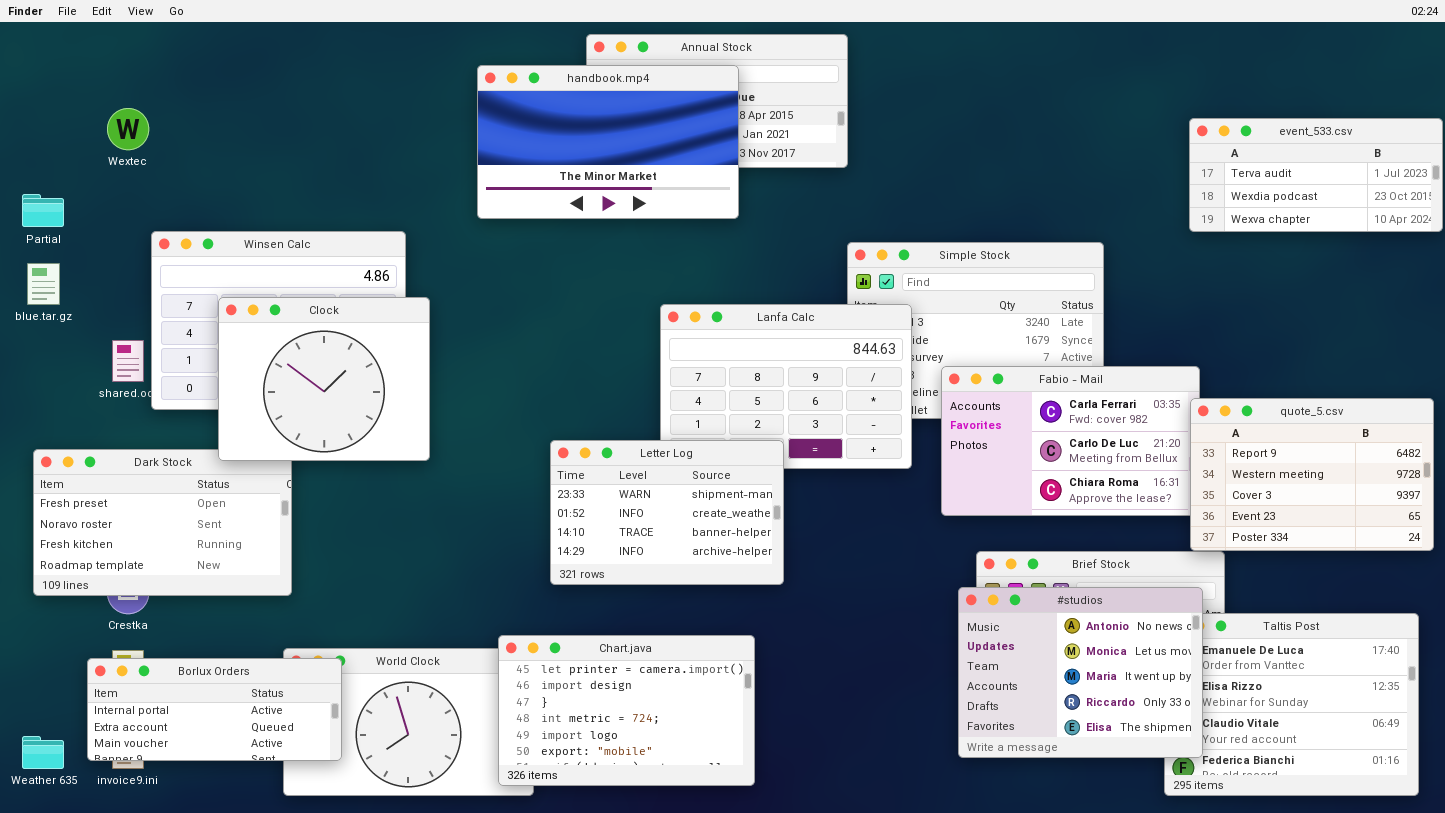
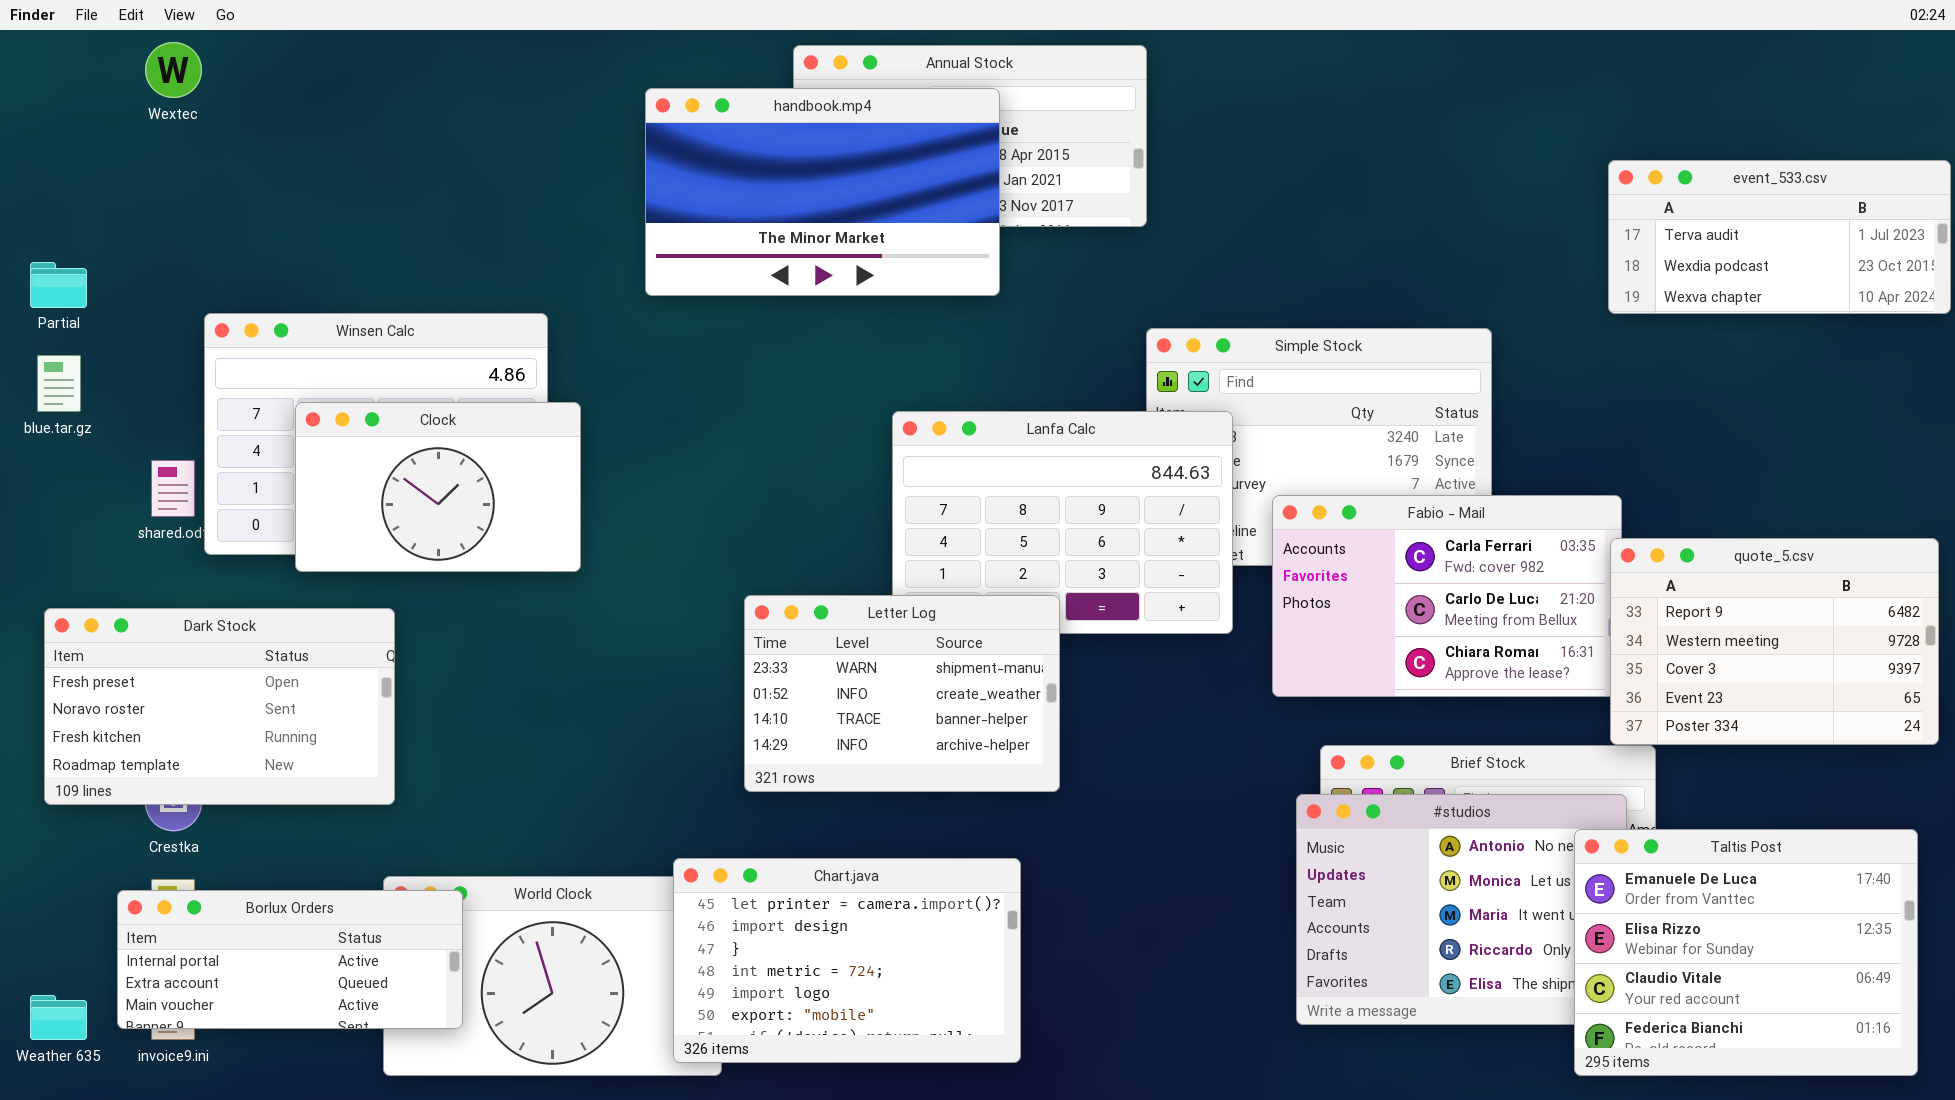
Wextec: [107,108,149,150] -> [145,42,202,98], moved
Clock: [218,297,430,461] -> [295,402,581,572], resized
Taltis Post: [1164,613,1419,796] -> [1574,829,1918,1076], raised

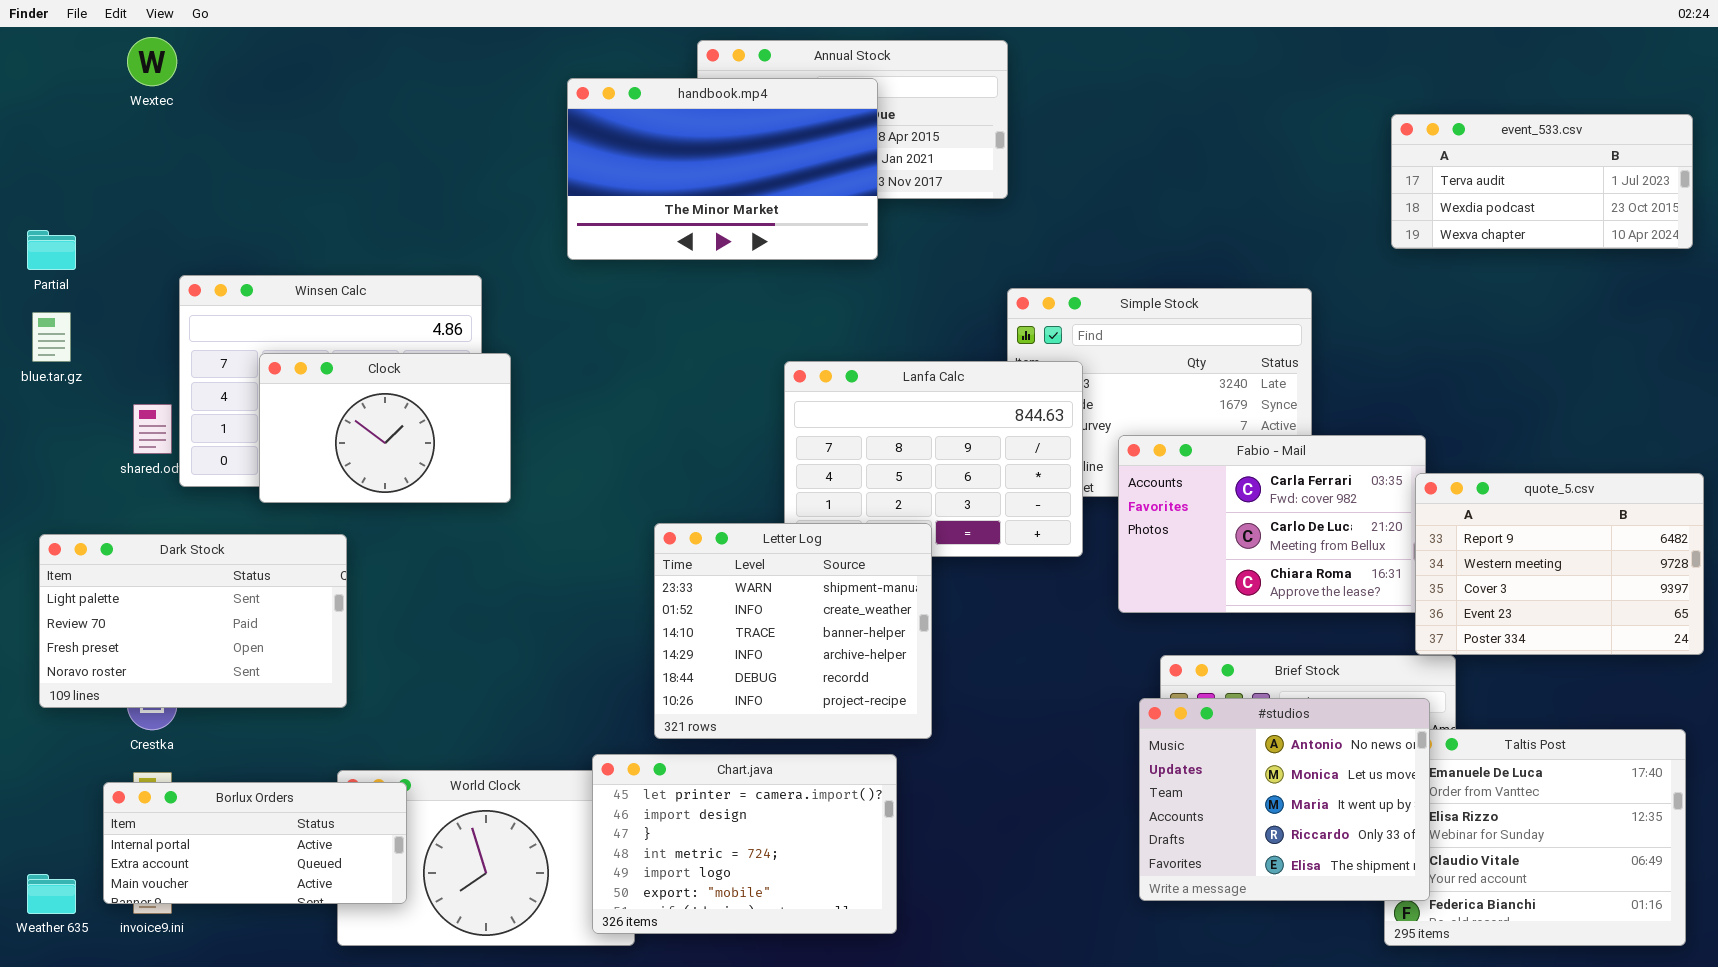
event_533.csv: [1608,160,1951,314] -> [1391,114,1693,249], moved
Letter Log: [744,595,1060,792] -> [654,523,932,739], resized
Dark Stock: [44,608,395,805] -> [39,534,347,708], scrolled up 2 rows
#studios: [1296,794,1627,1025] -> [1139,698,1430,901], raised

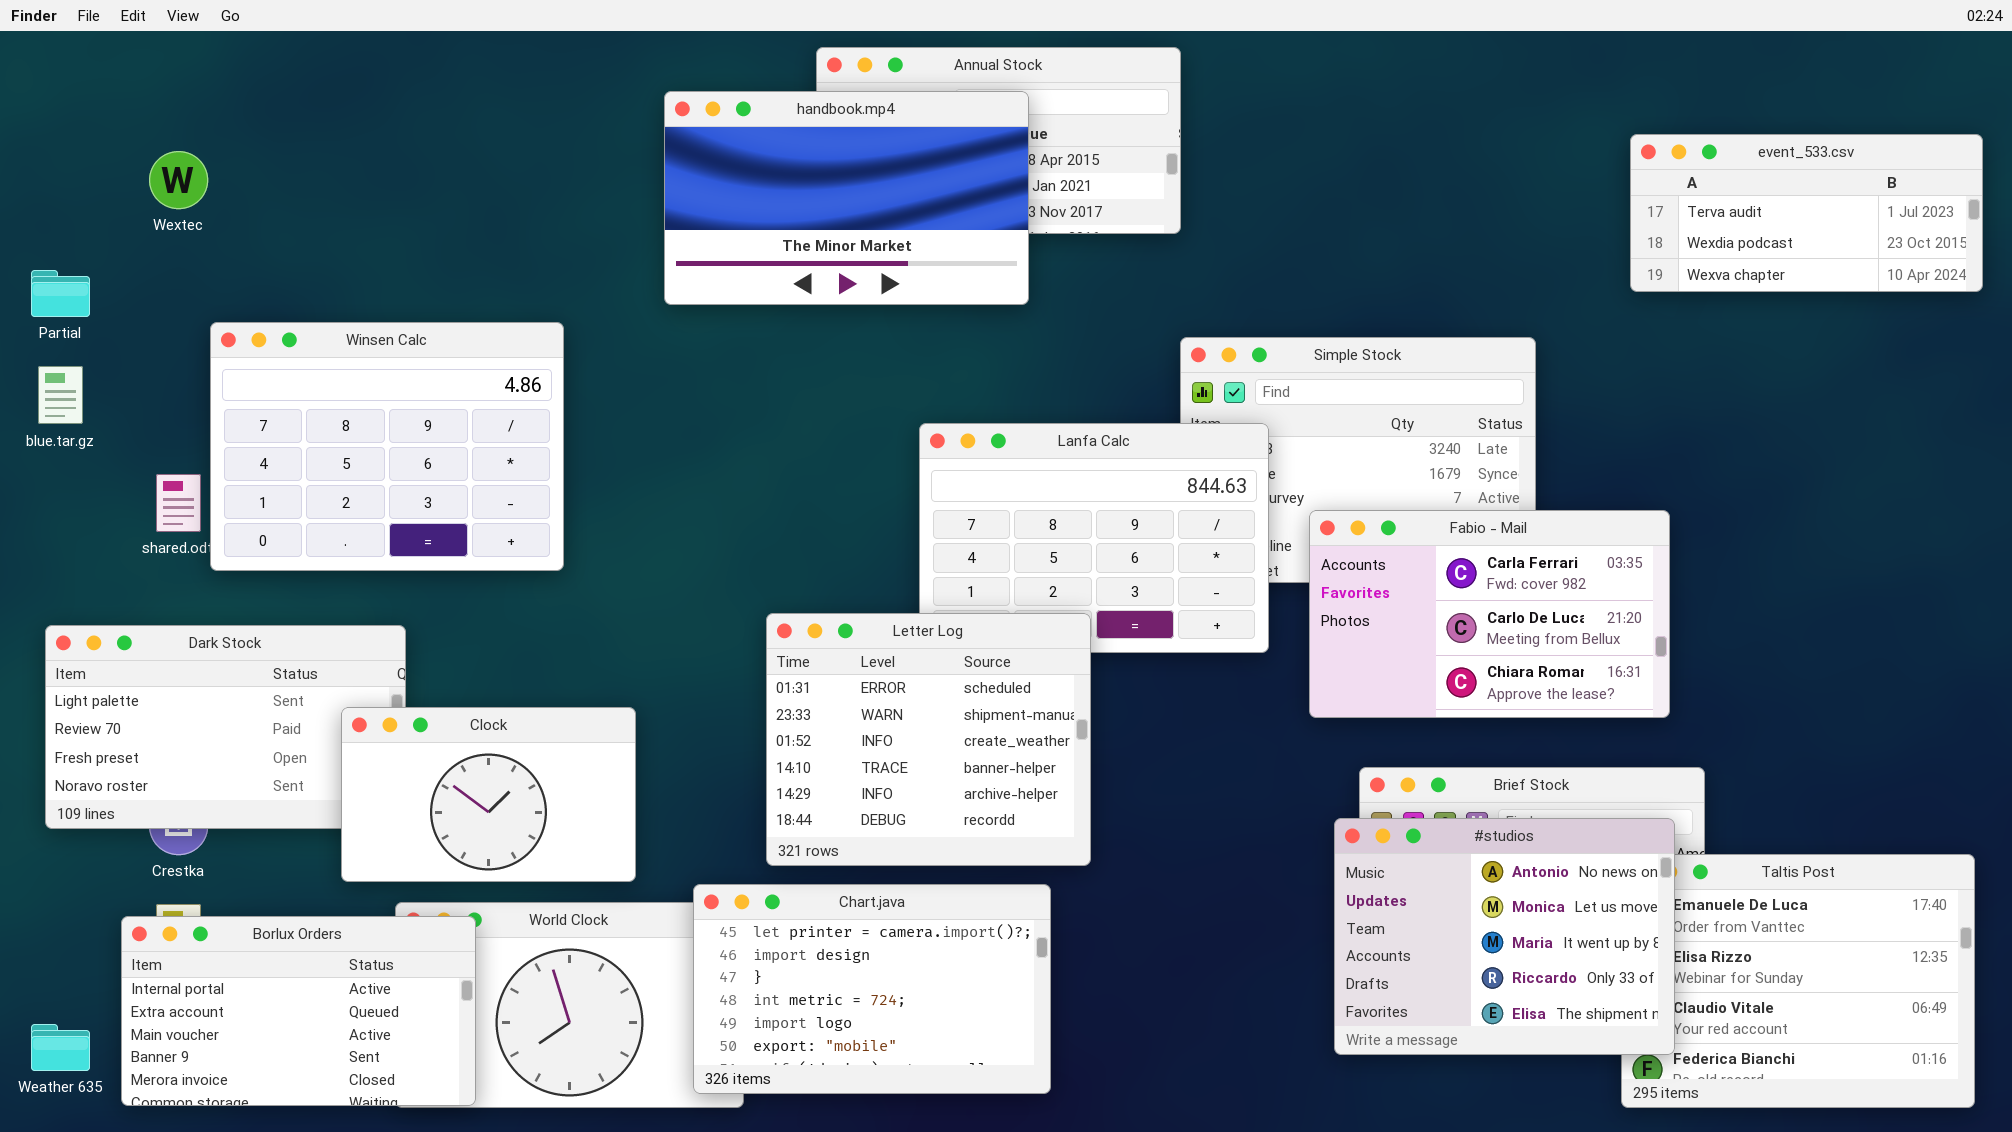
Wextec: [127,37,177,86] -> [149,151,208,209], moved
Clock: [259,353,511,503] -> [341,707,636,882], moved
quote_5.csv: [1415,473,1704,655] -> none, closed
Letter Log: [654,523,932,739] -> [766,613,1091,866], scrolled up 1 row
Borlux Orders: [103,782,407,904] -> [121,916,476,1106], resized

